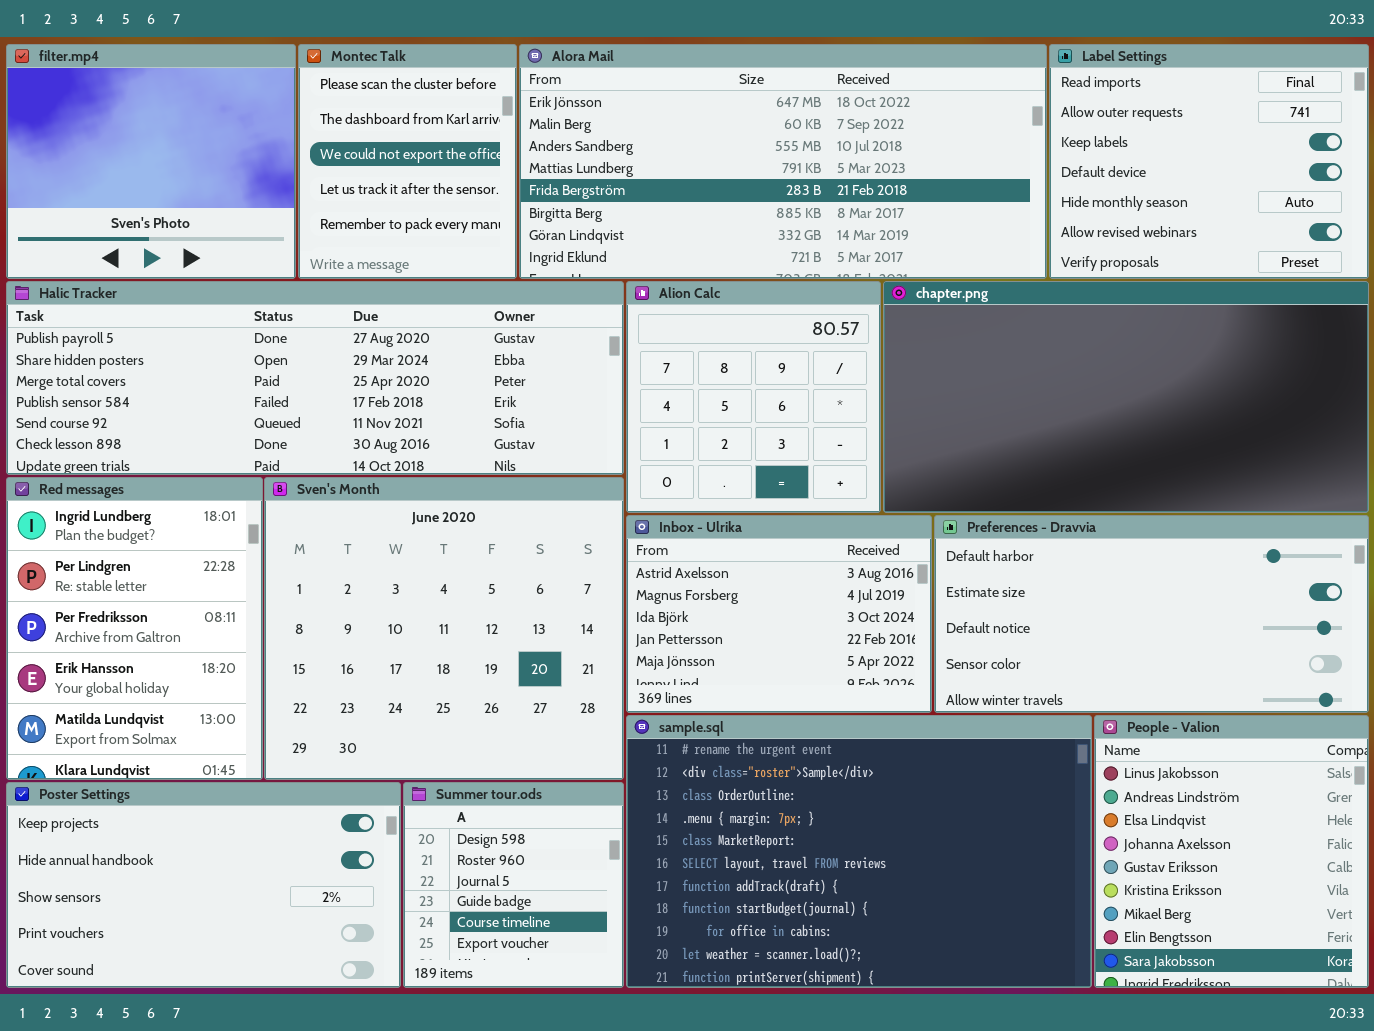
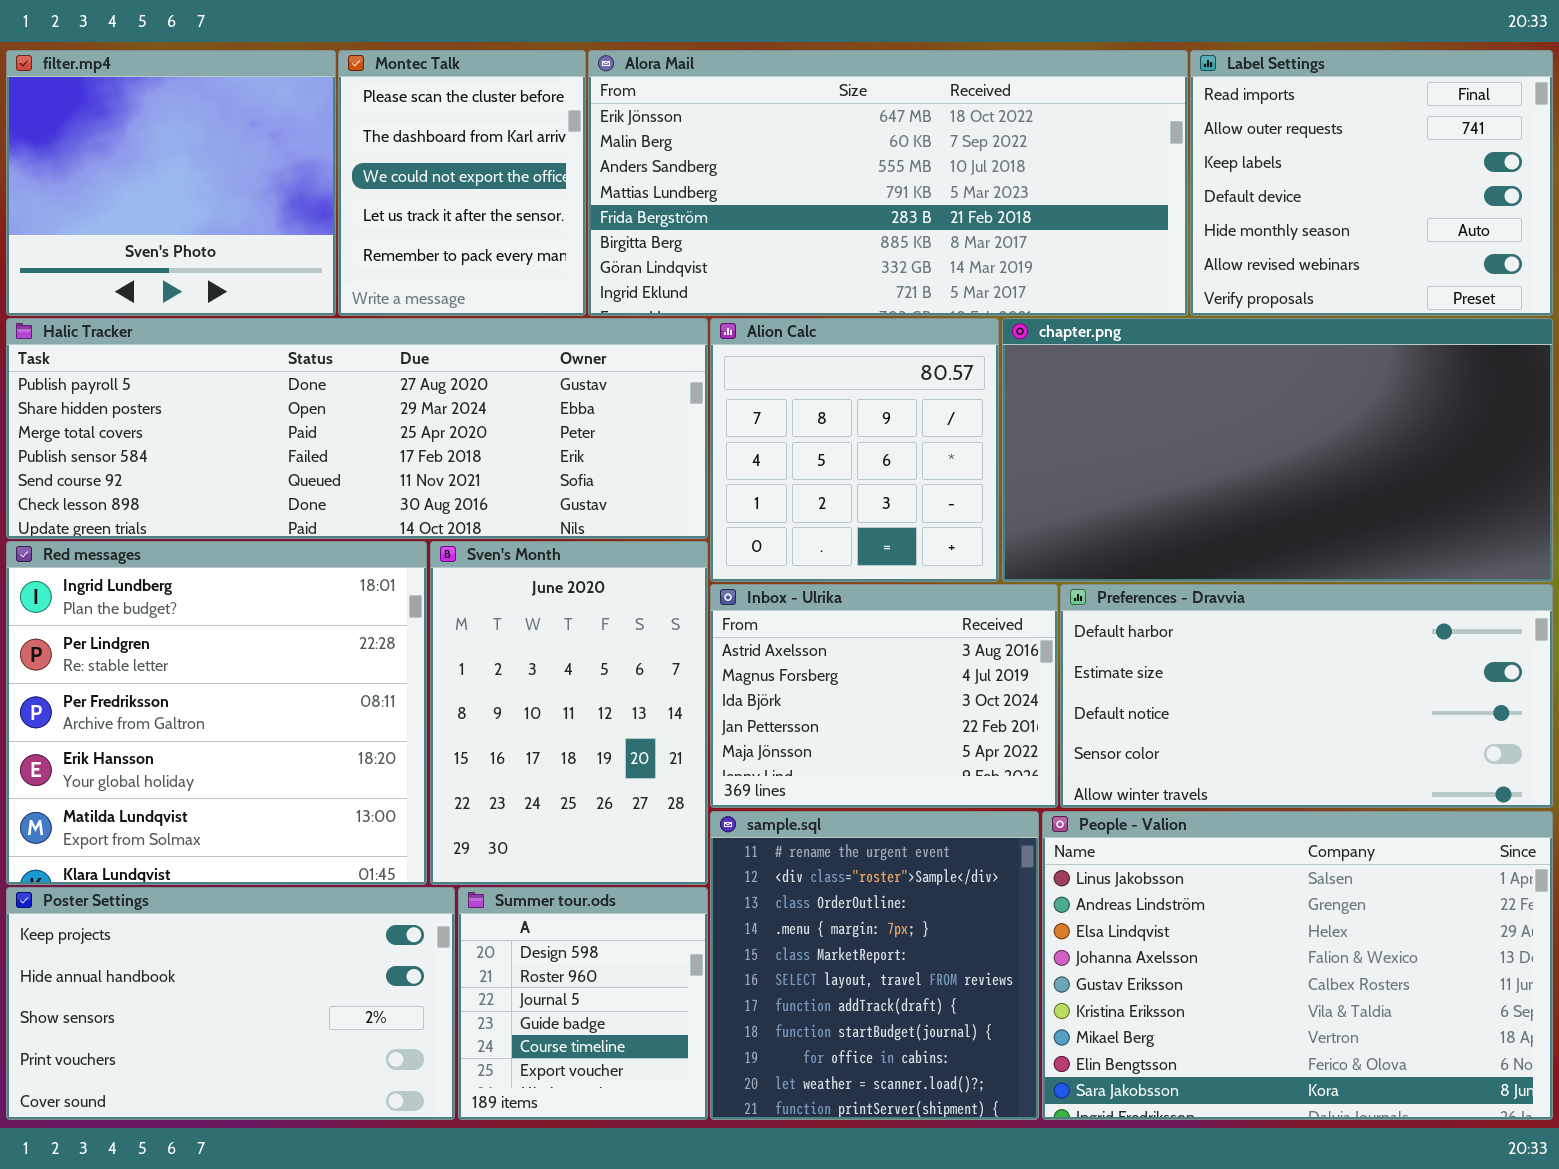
Red messages: [6,477,263,780] -> [6,541,427,885], resized
Sven's Month: [264,477,624,780] -> [430,541,708,885], resized
sample.sql: [626,715,1092,988] -> [710,811,1039,1120], resized
People - Valion: [1094,715,1369,988] -> [1042,811,1553,1120], resized

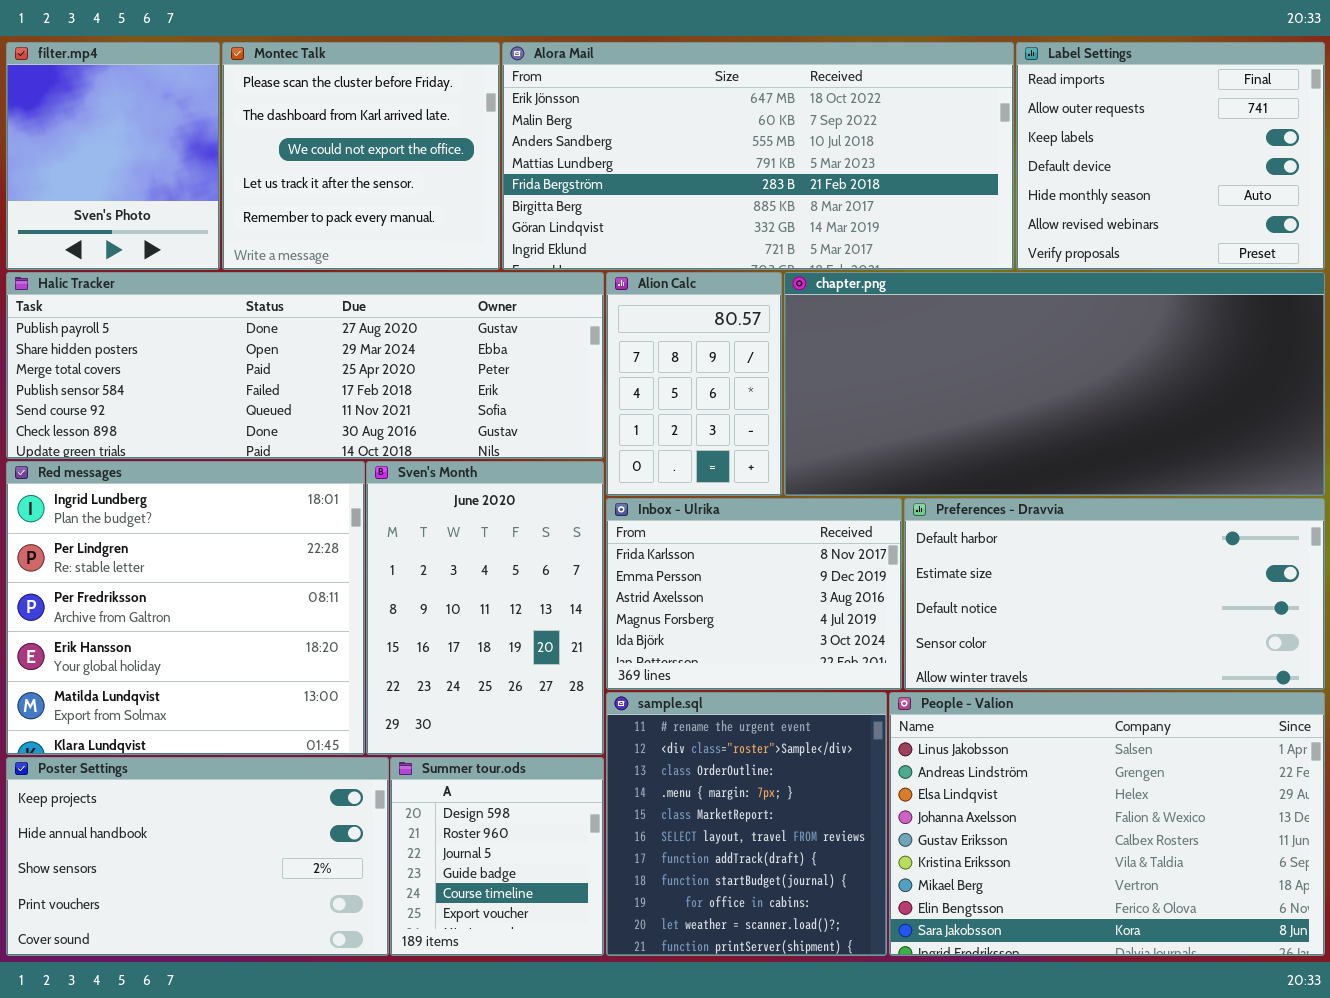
filter.mp4: [6,50,336,316] -> [6,42,220,270], resized
Montec Talk: [338,50,586,316] -> [222,42,500,270], resized
Alion Calc: [710,318,999,582] -> [606,272,782,496], resized
chapter.png: [1002,318,1553,582] -> [784,272,1325,496], resized
Inbox - Ulrika: [710,584,1058,808] -> [606,498,902,690], scrolled up 2 rows

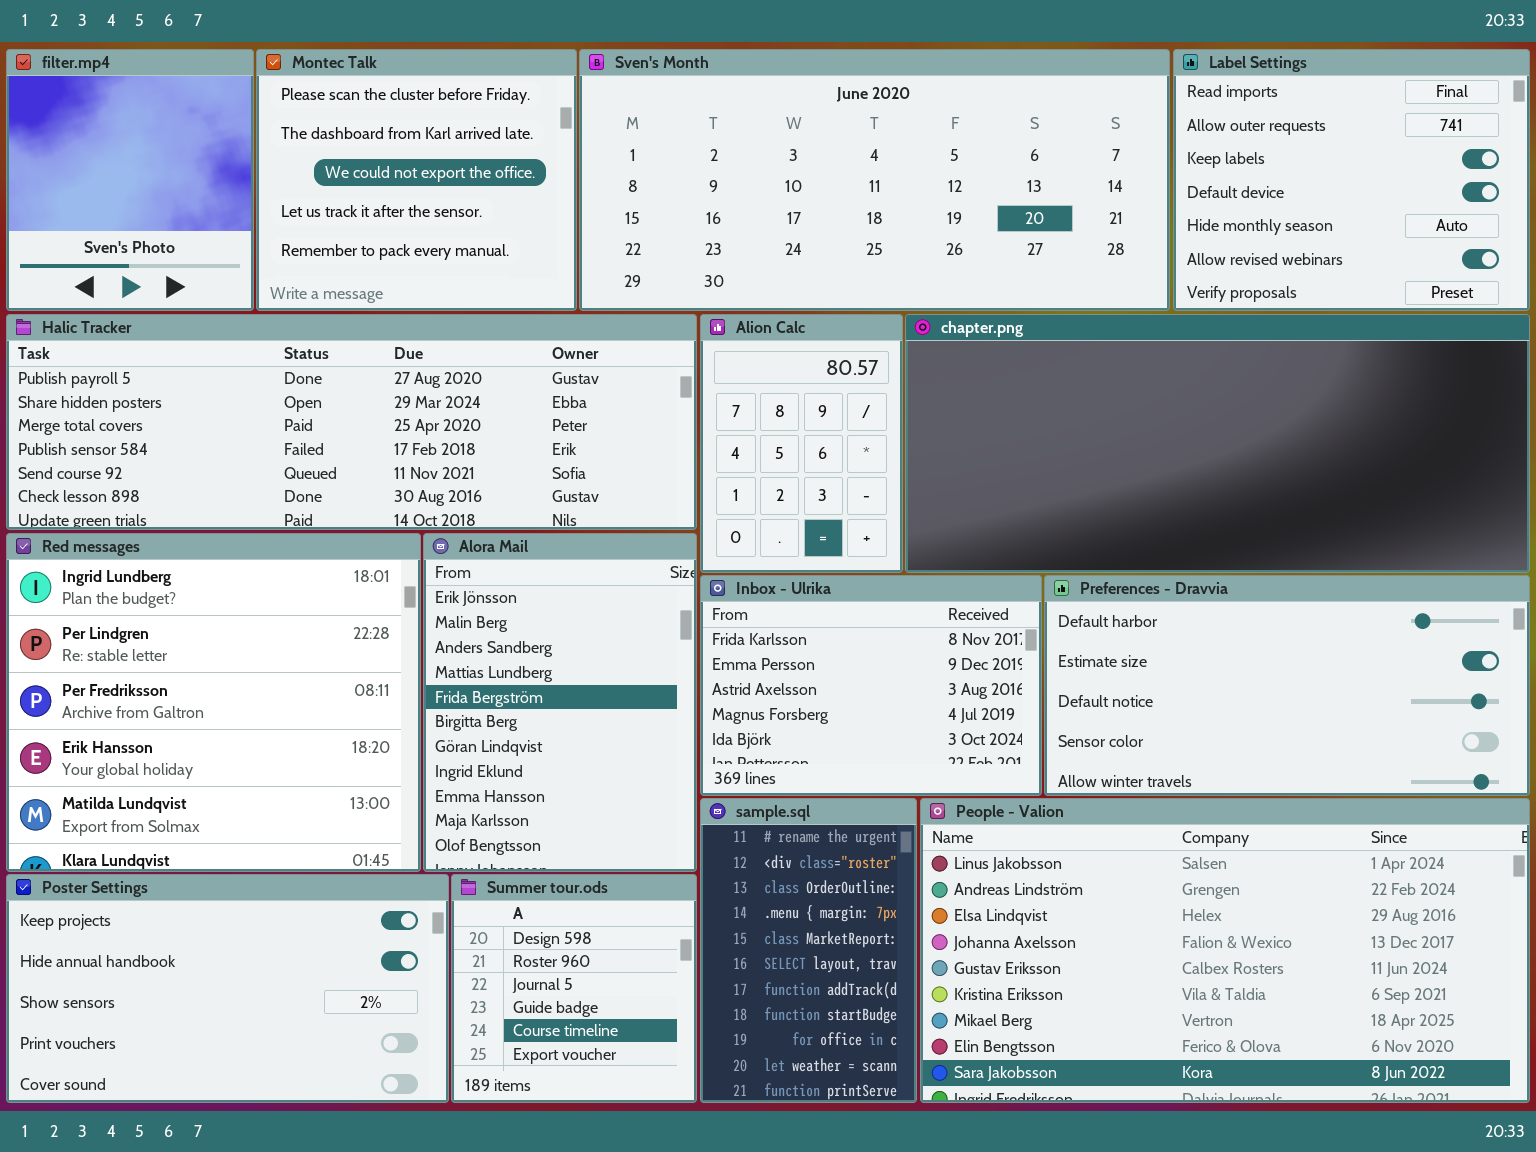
Alora Mail: [502,42,1014,270] -> [423,533,697,872], moved, resized
Sven's Month: [366,461,604,755] -> [579,49,1170,311], moved, resized
sample.sql: [606,692,887,956] -> [700,798,917,1103], resized
People - Valion: [889,692,1325,956] -> [920,798,1530,1103], resized

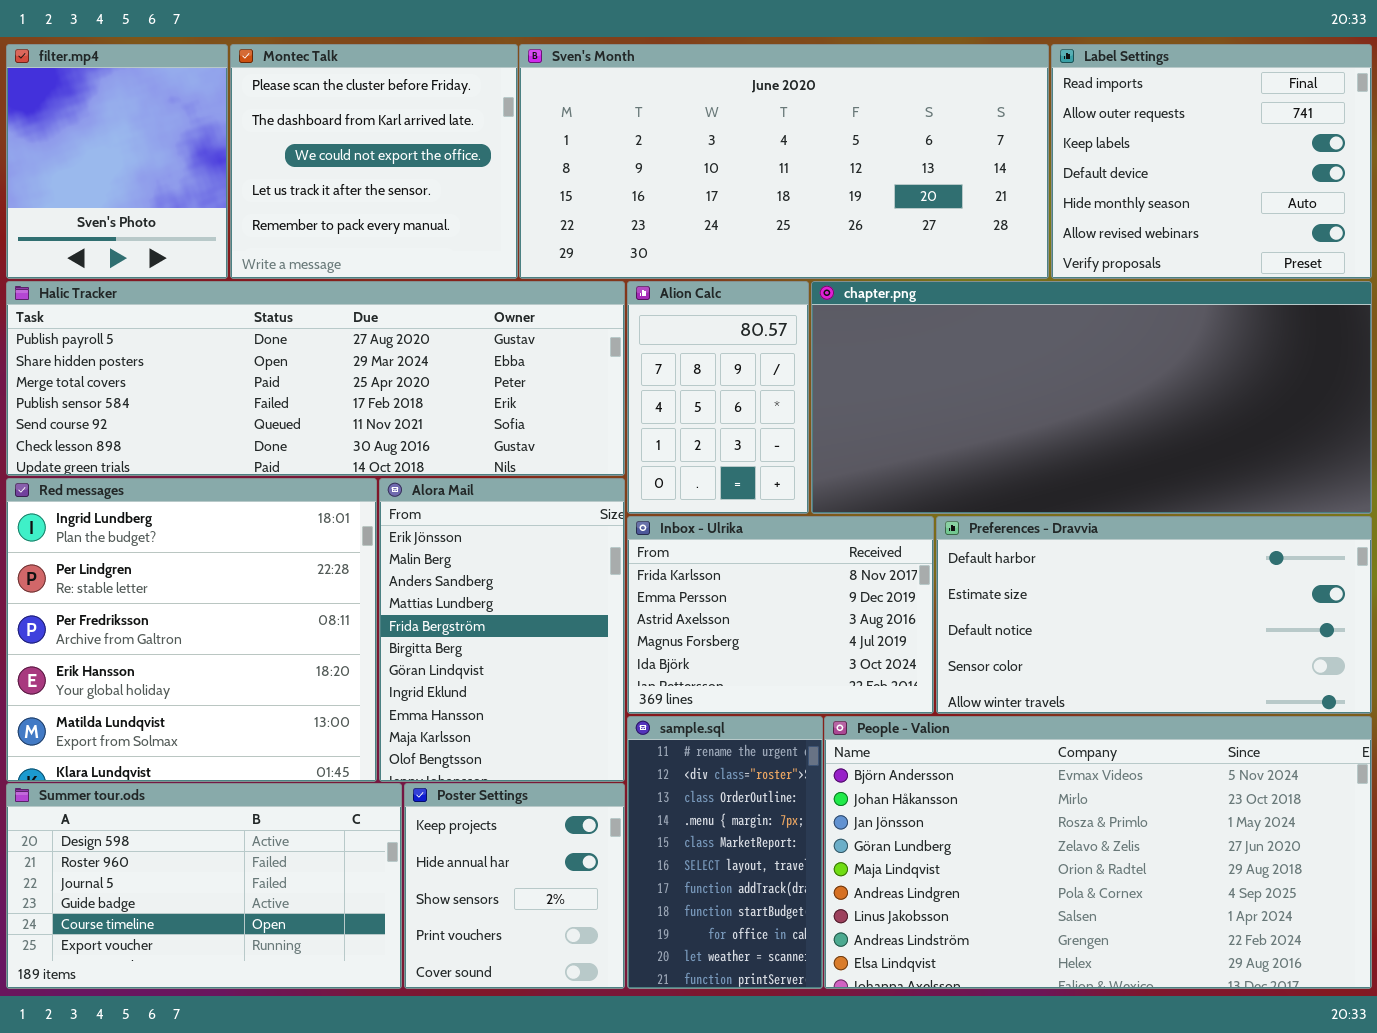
People - Valion: [920,798,1530,1103] -> [824,716,1372,989], scrolled up 6 rows
Poster Settings: [6,874,449,1103] -> [404,783,625,989], moved, resized
Summer tour.ods: [451,874,697,1103] -> [6,783,402,989], moved, resized

